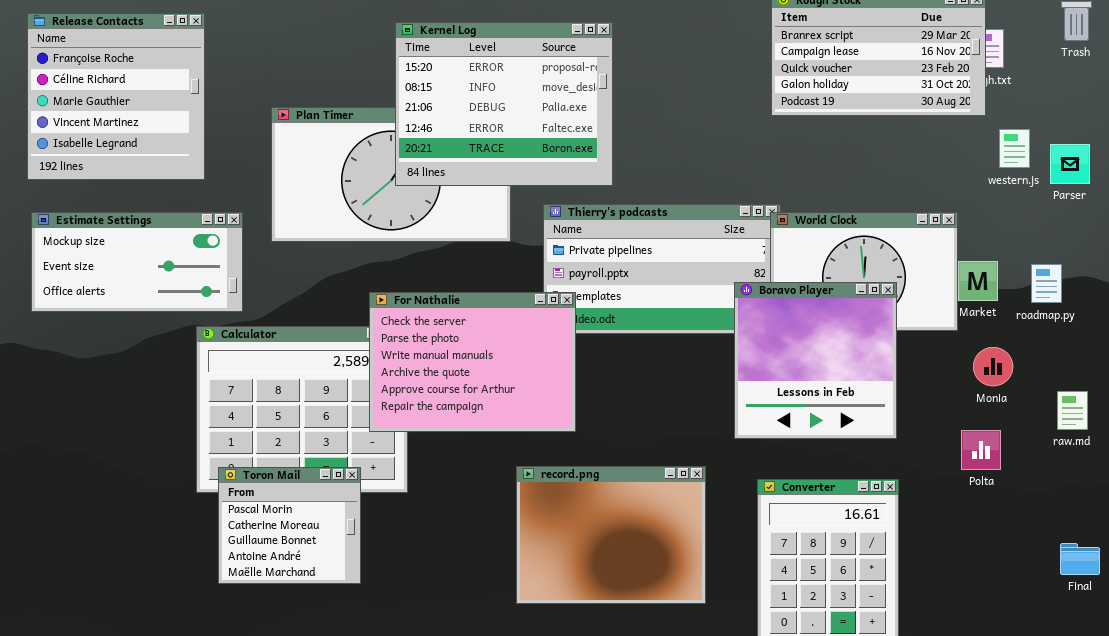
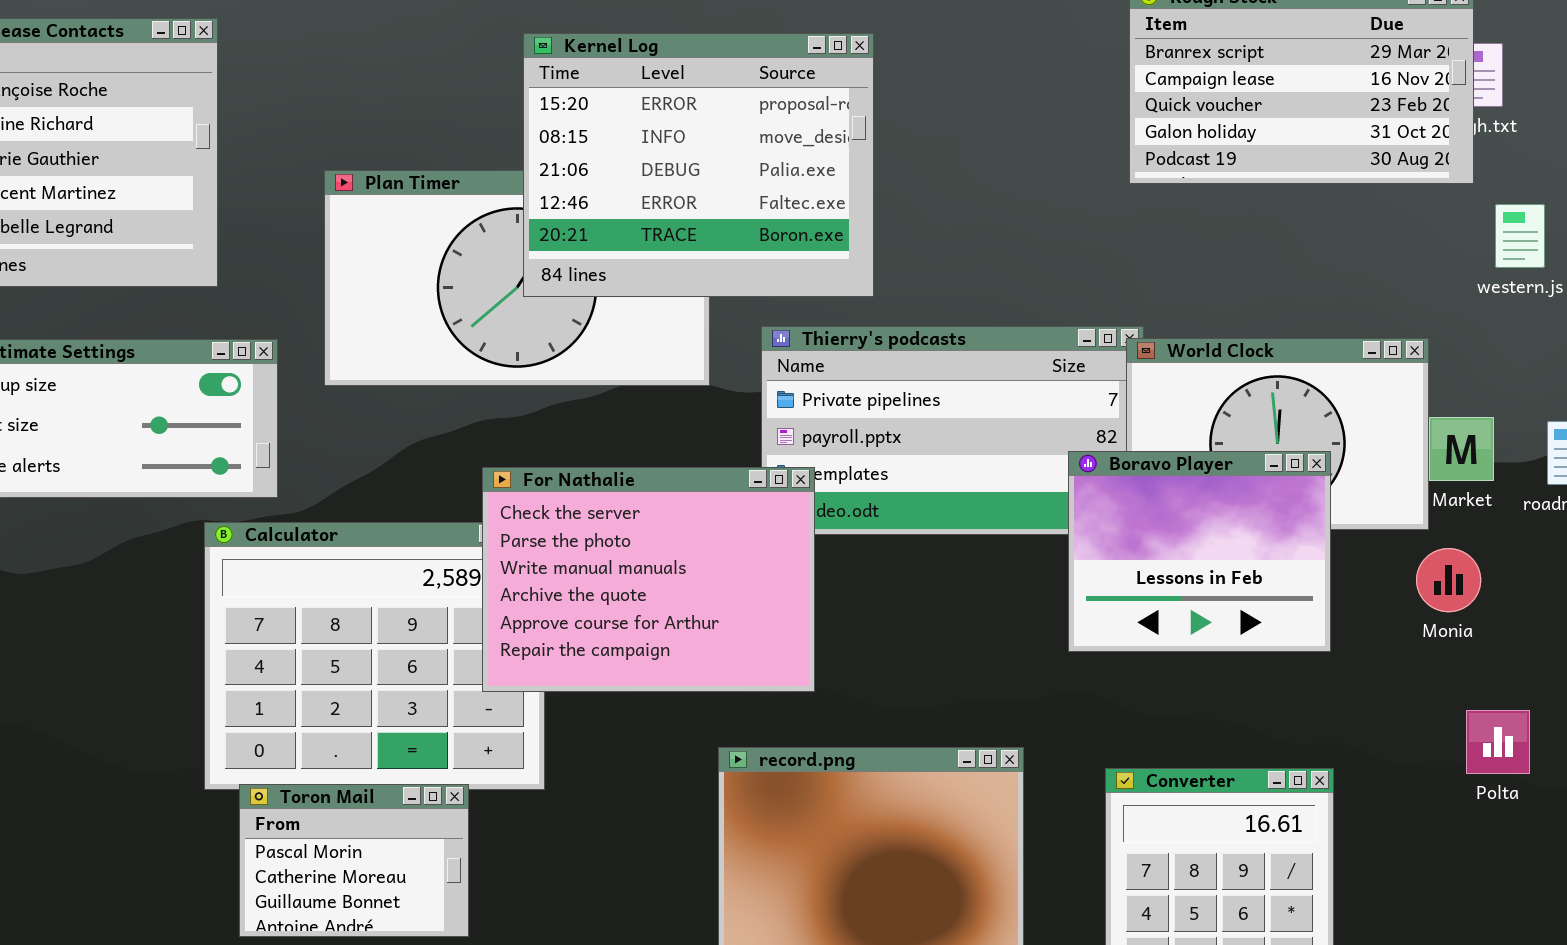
Boravo Player: [734,282,897,439] -> [1068,451,1331,652], resized
Monia: [973,347,1013,386] -> [1416,548,1481,612], moved
Polta: [961,430,1001,470] -> [1466,710,1530,774], moved
Toron Mail: [218,467,361,584] -> [239,784,469,937], resized

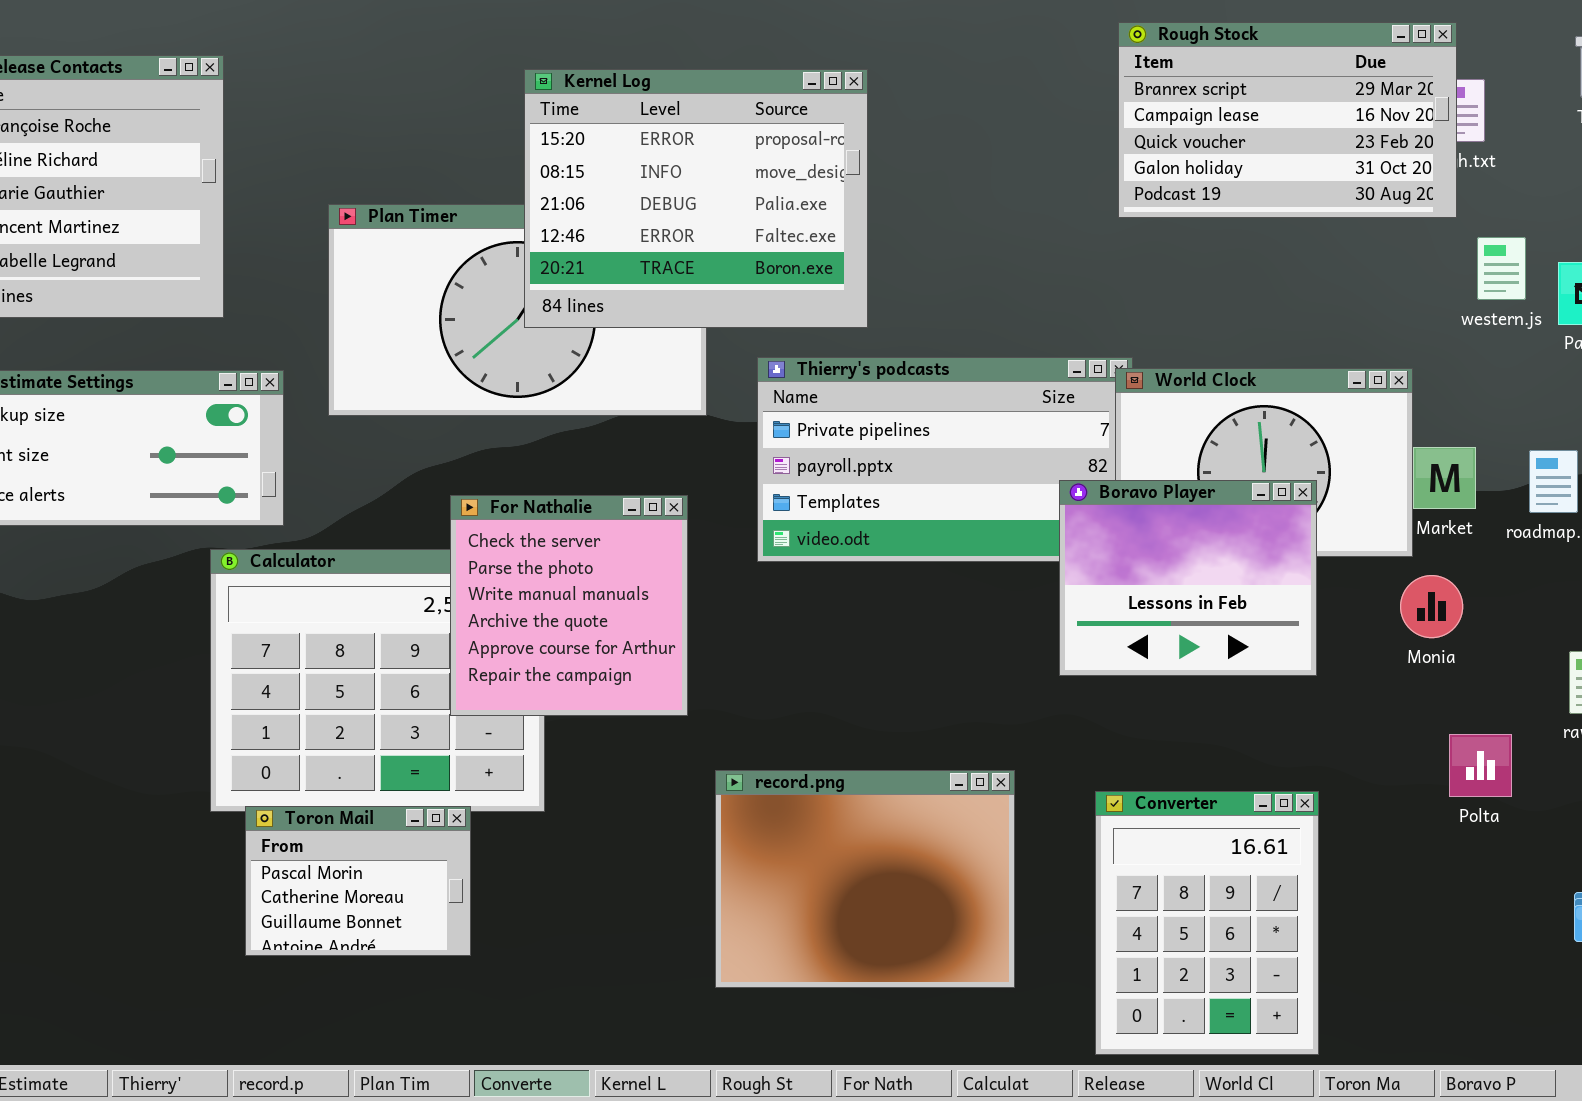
For Nathalie: [482,467,815,692] -> [450,495,688,716], moved, resized

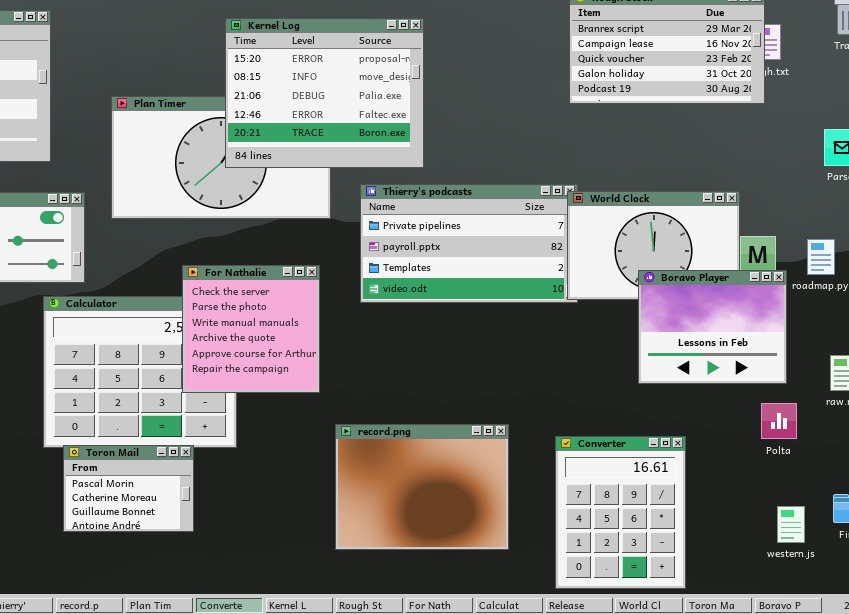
western.js: [1477,237,1526,300] -> [777,506,805,543], moved
Boravo Player: [1059,480,1317,676] -> [638,270,787,384], moved

